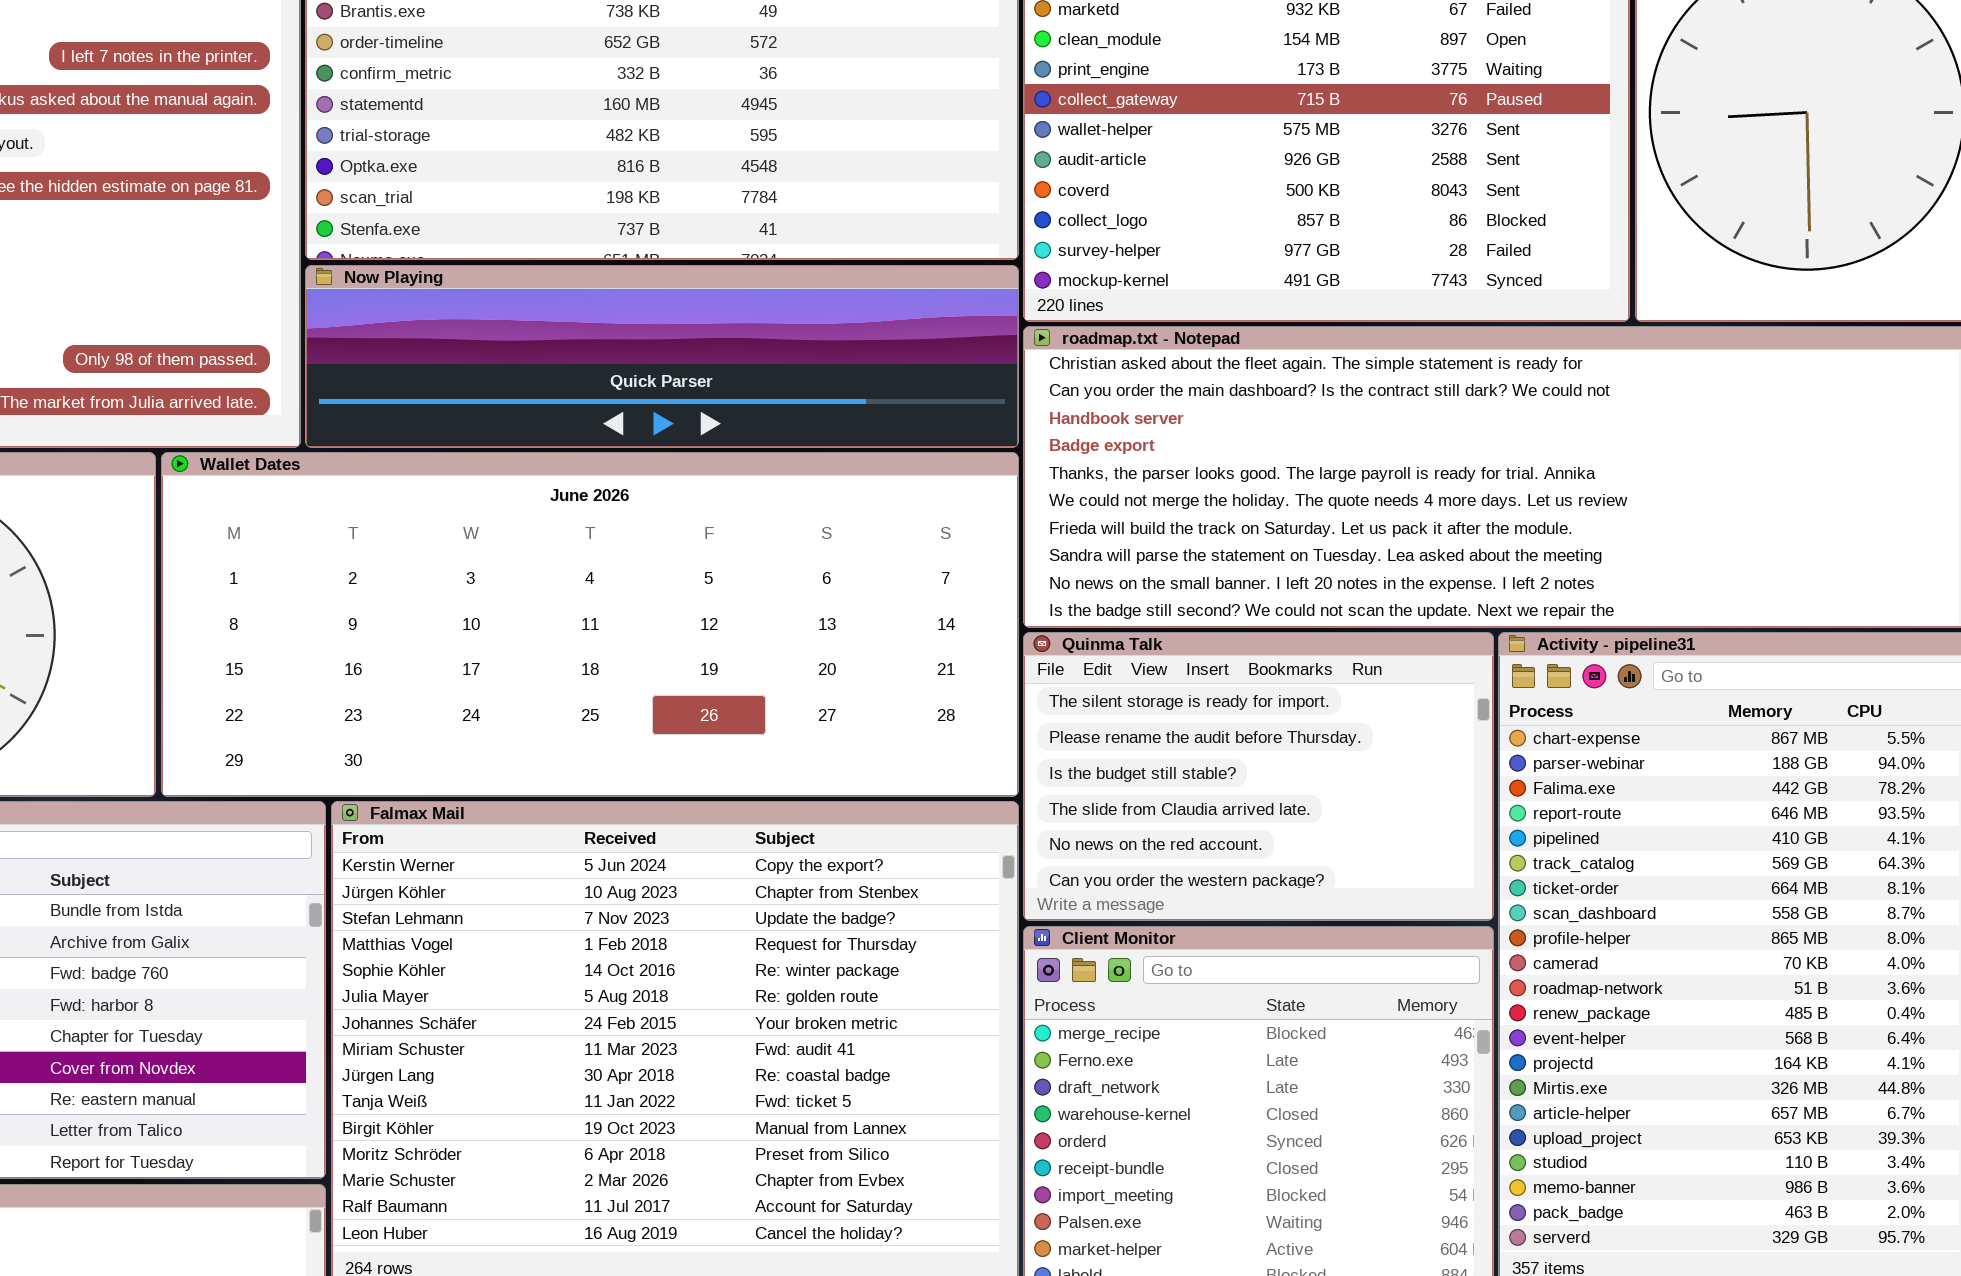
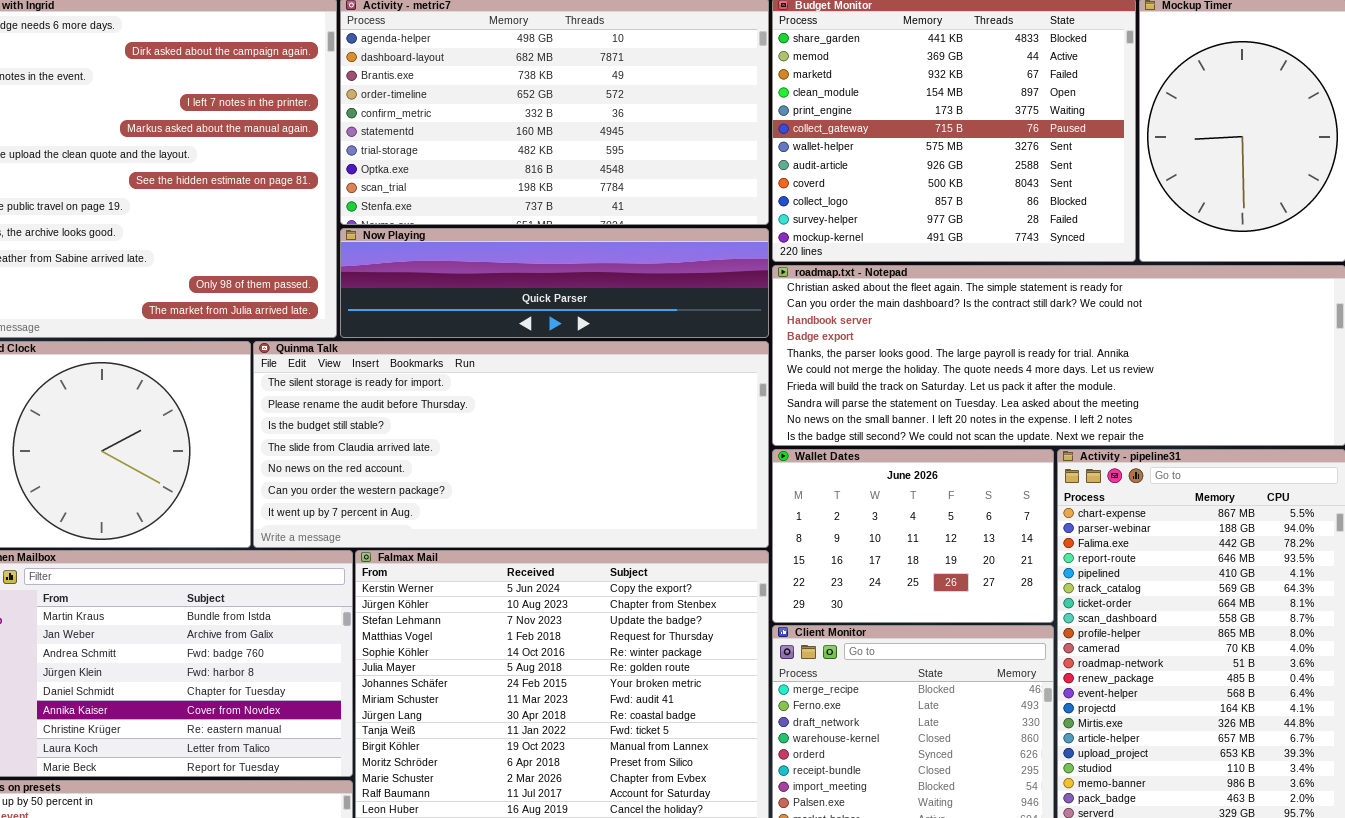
Wallet Dates: [161,452,1019,797] -> [772,449,1054,623], moved, resized
Quinma Talk: [1023,632,1494,921] -> [253,341,769,548], moved, resized

